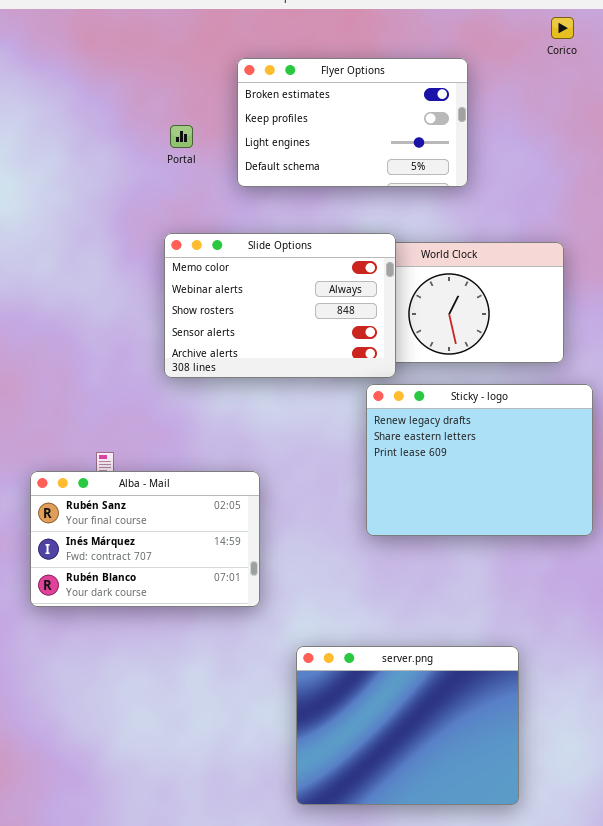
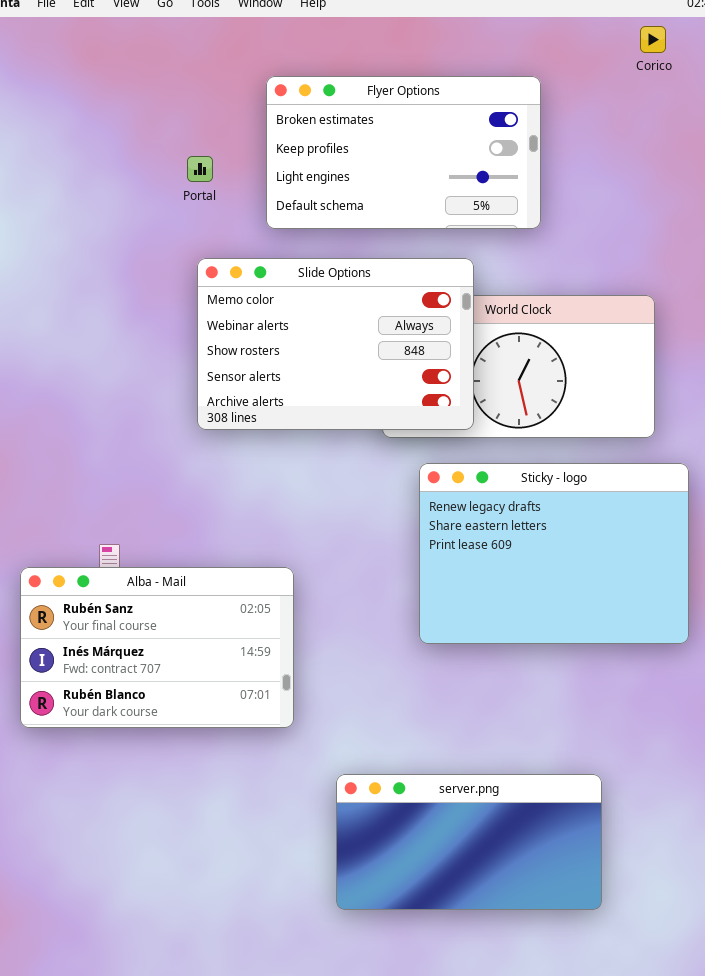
Slide Options: [164,233,396,378] -> [197,258,474,430], moved
server.png: [296,646,519,805] -> [336,774,602,910], resized

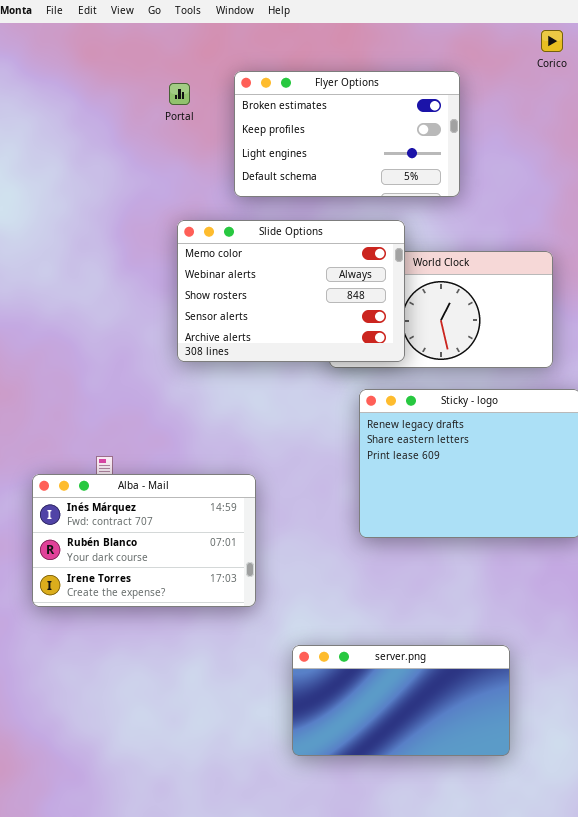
Portal: [187,156,213,182] -> [169,83,190,105], moved
Alba - Mail: [20,567,294,728] -> [32,474,256,607], scrolled down 1 row

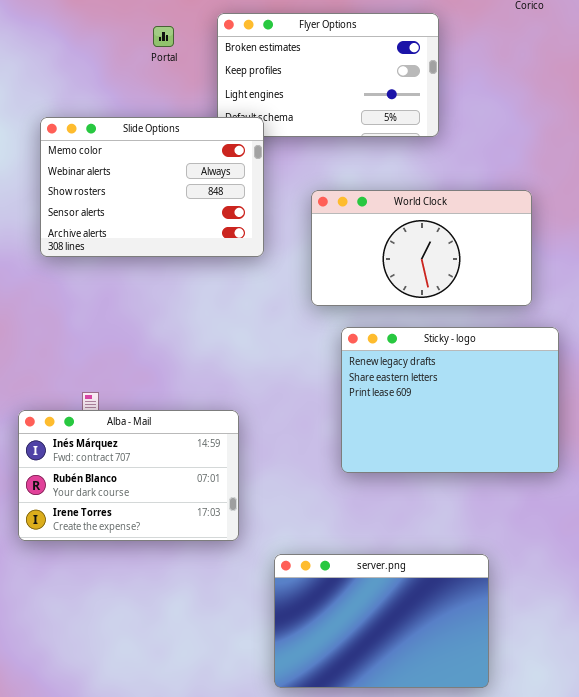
Slide Options: [177,220,405,362] -> [40,117,264,257], moved
server.png: [292,645,510,756] -> [274,554,489,688], resized

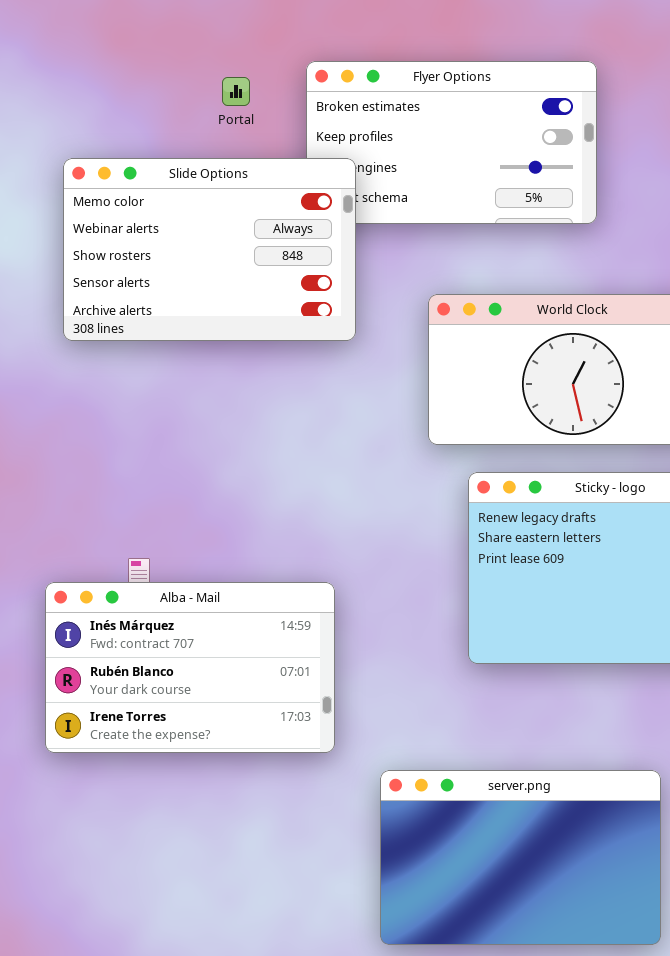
Slide Options: [40,117,264,257] -> [63,158,356,341], moved

